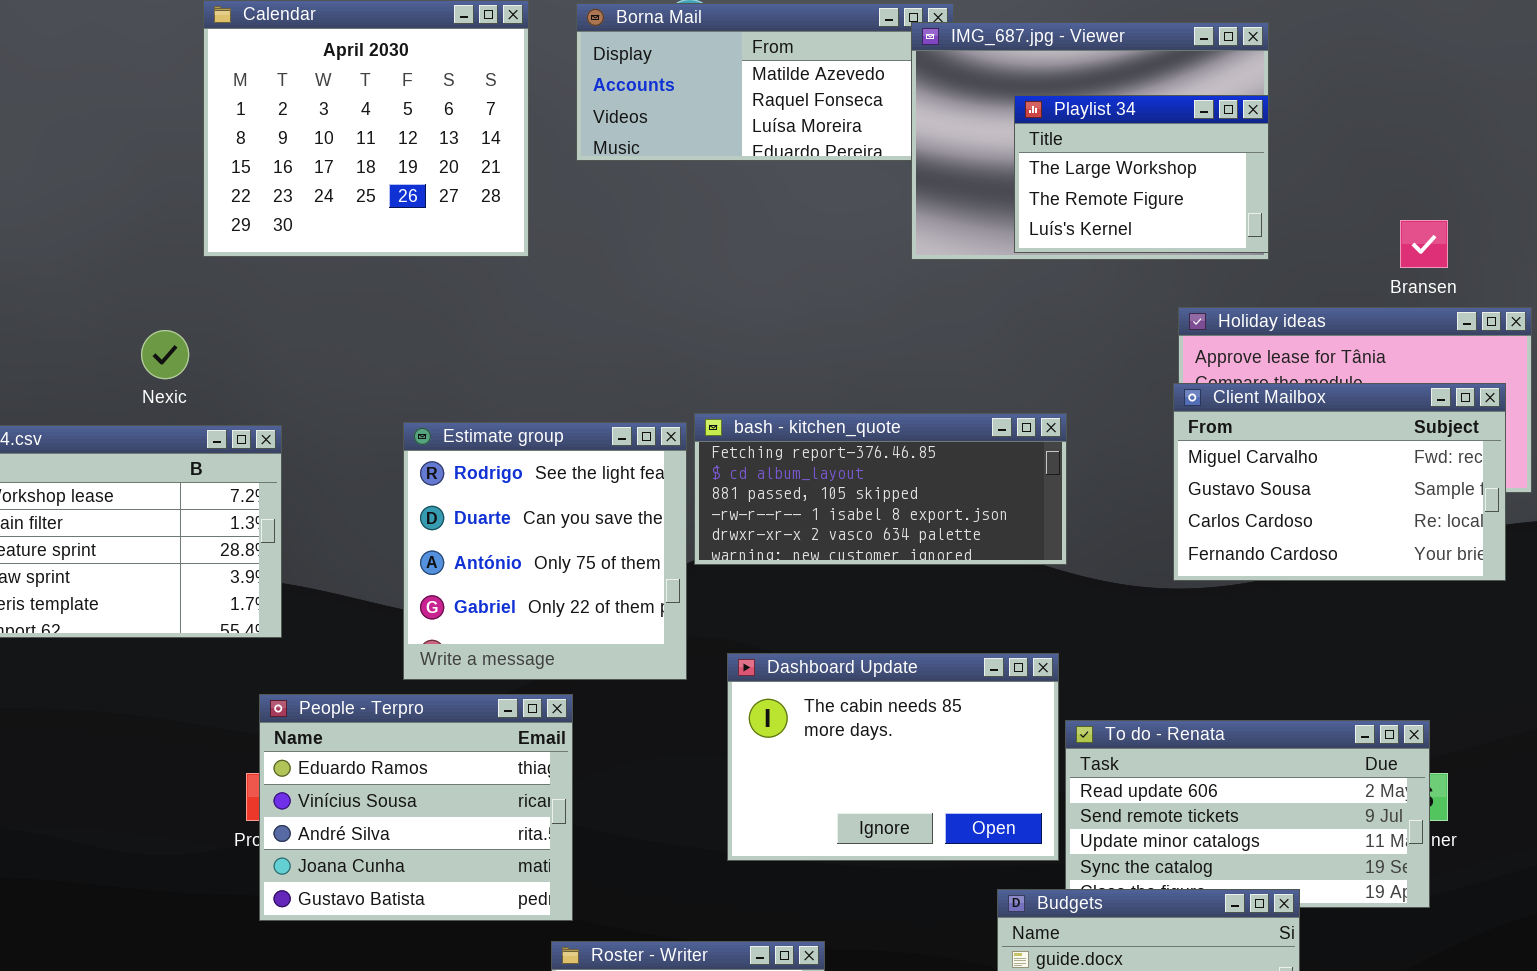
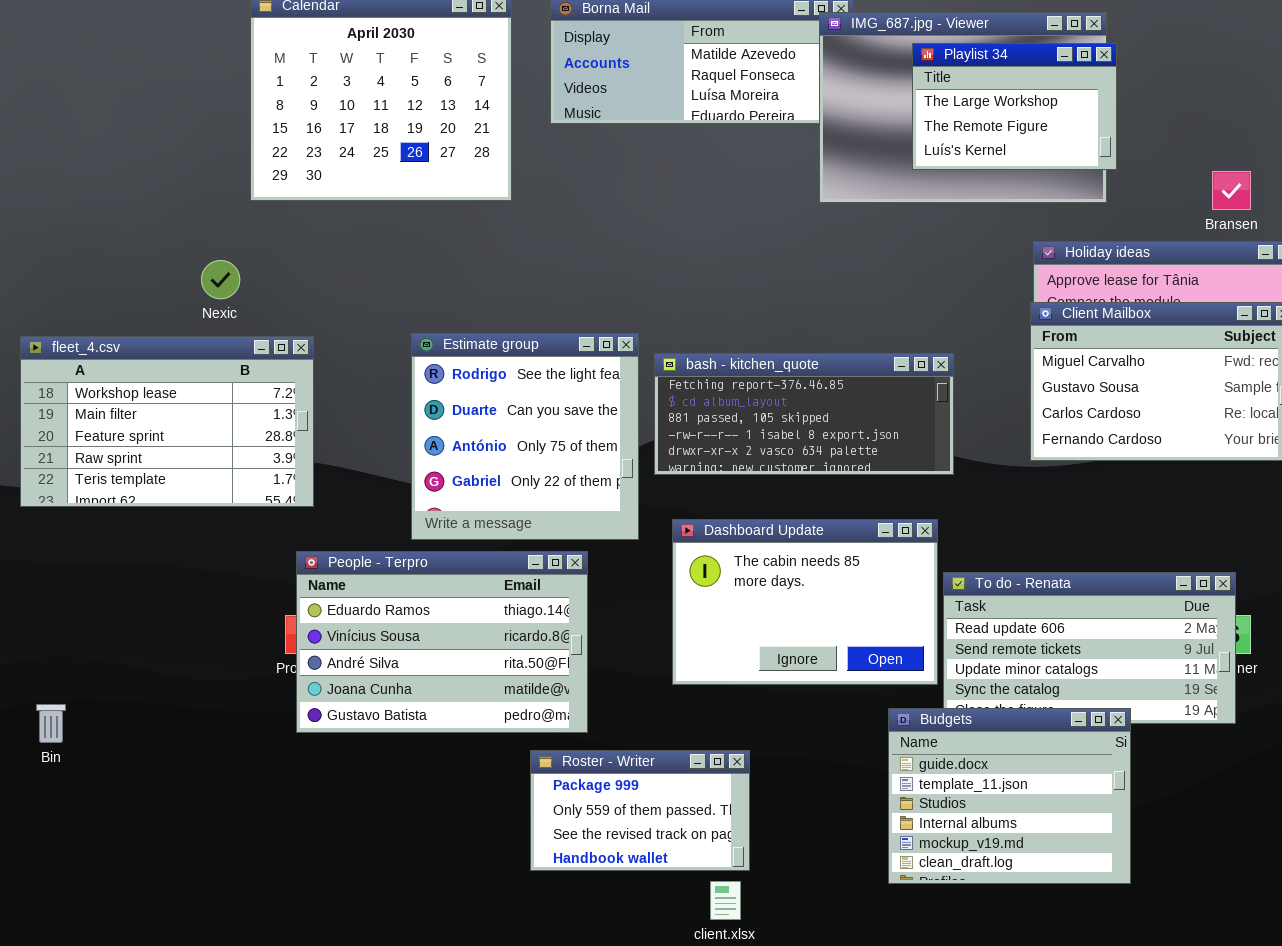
Playlist 34: [1014,95,1269,253] -> [912,43,1117,170], moved
bash - kitchen_quote: [694,413,1067,565] -> [654,353,954,475], moved
People - Terpro: [259,694,573,921] -> [296,551,588,733], resized

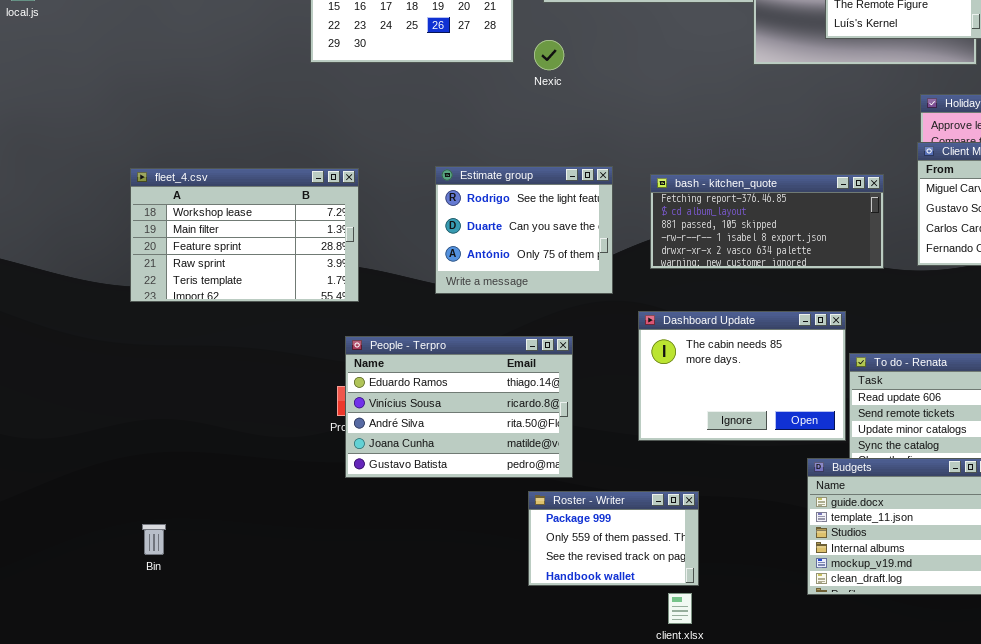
Nexic: [201,260,240,299] -> [534,40,564,70], moved
Estimate group: [411,333,639,540] -> [435,166,613,294], resized
bash - kitchen_quote: [654,353,954,475] -> [650,174,884,269], moved
Bin: [36,704,66,743] -> [142,524,166,555], moved

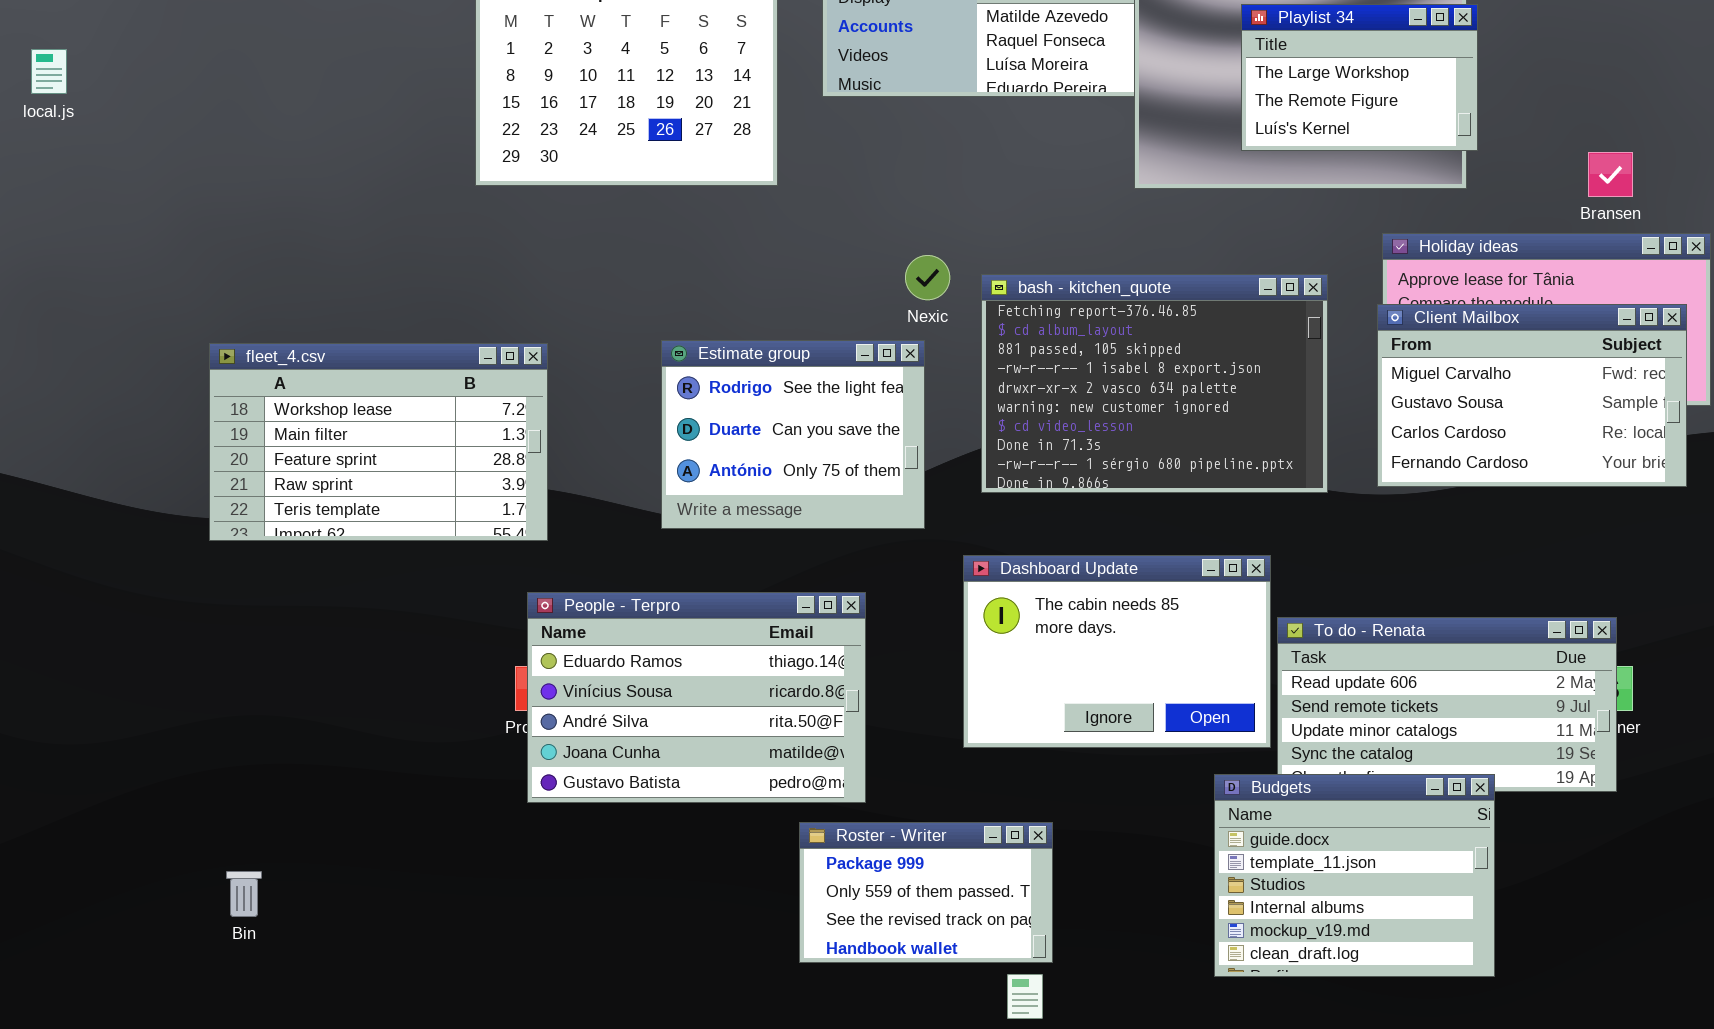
Nexic: [534,40,564,70] -> [905,255,950,300], moved
bash - kitchen_quote: [650,174,884,269] -> [981,274,1328,493], resized

